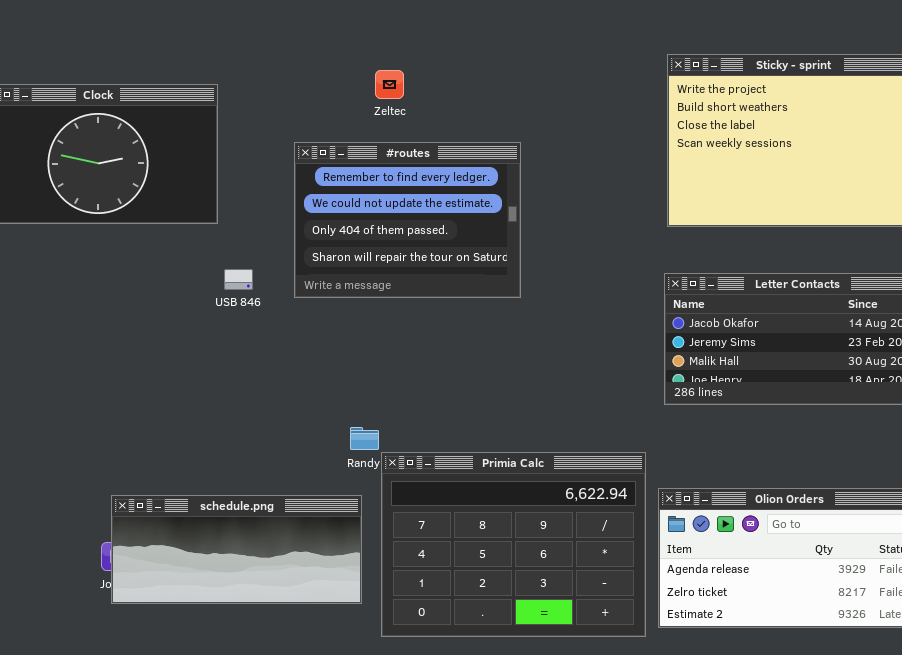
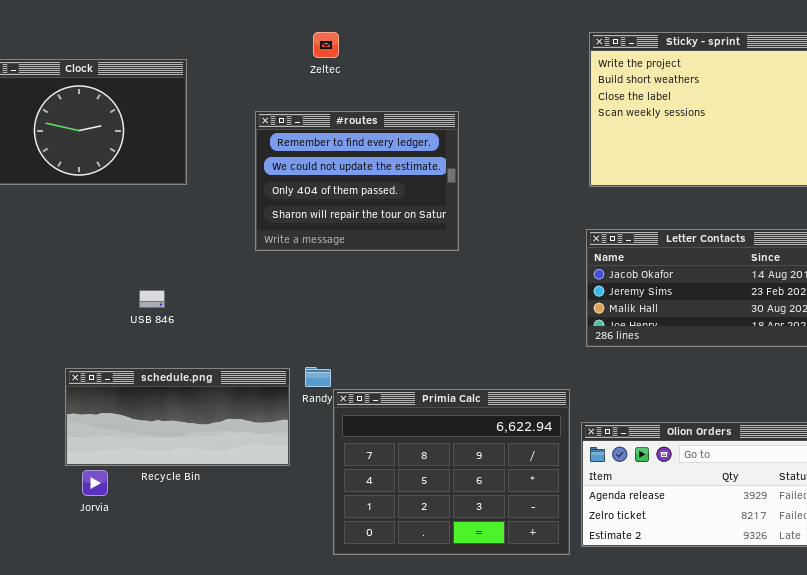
Zeltec: [375,70,404,99] -> [313,32,339,58], moved
USB 846: [224,269,253,290] -> [139,290,165,308], moved
schedule.png: [111,495,362,604] -> [65,368,290,466], moved

